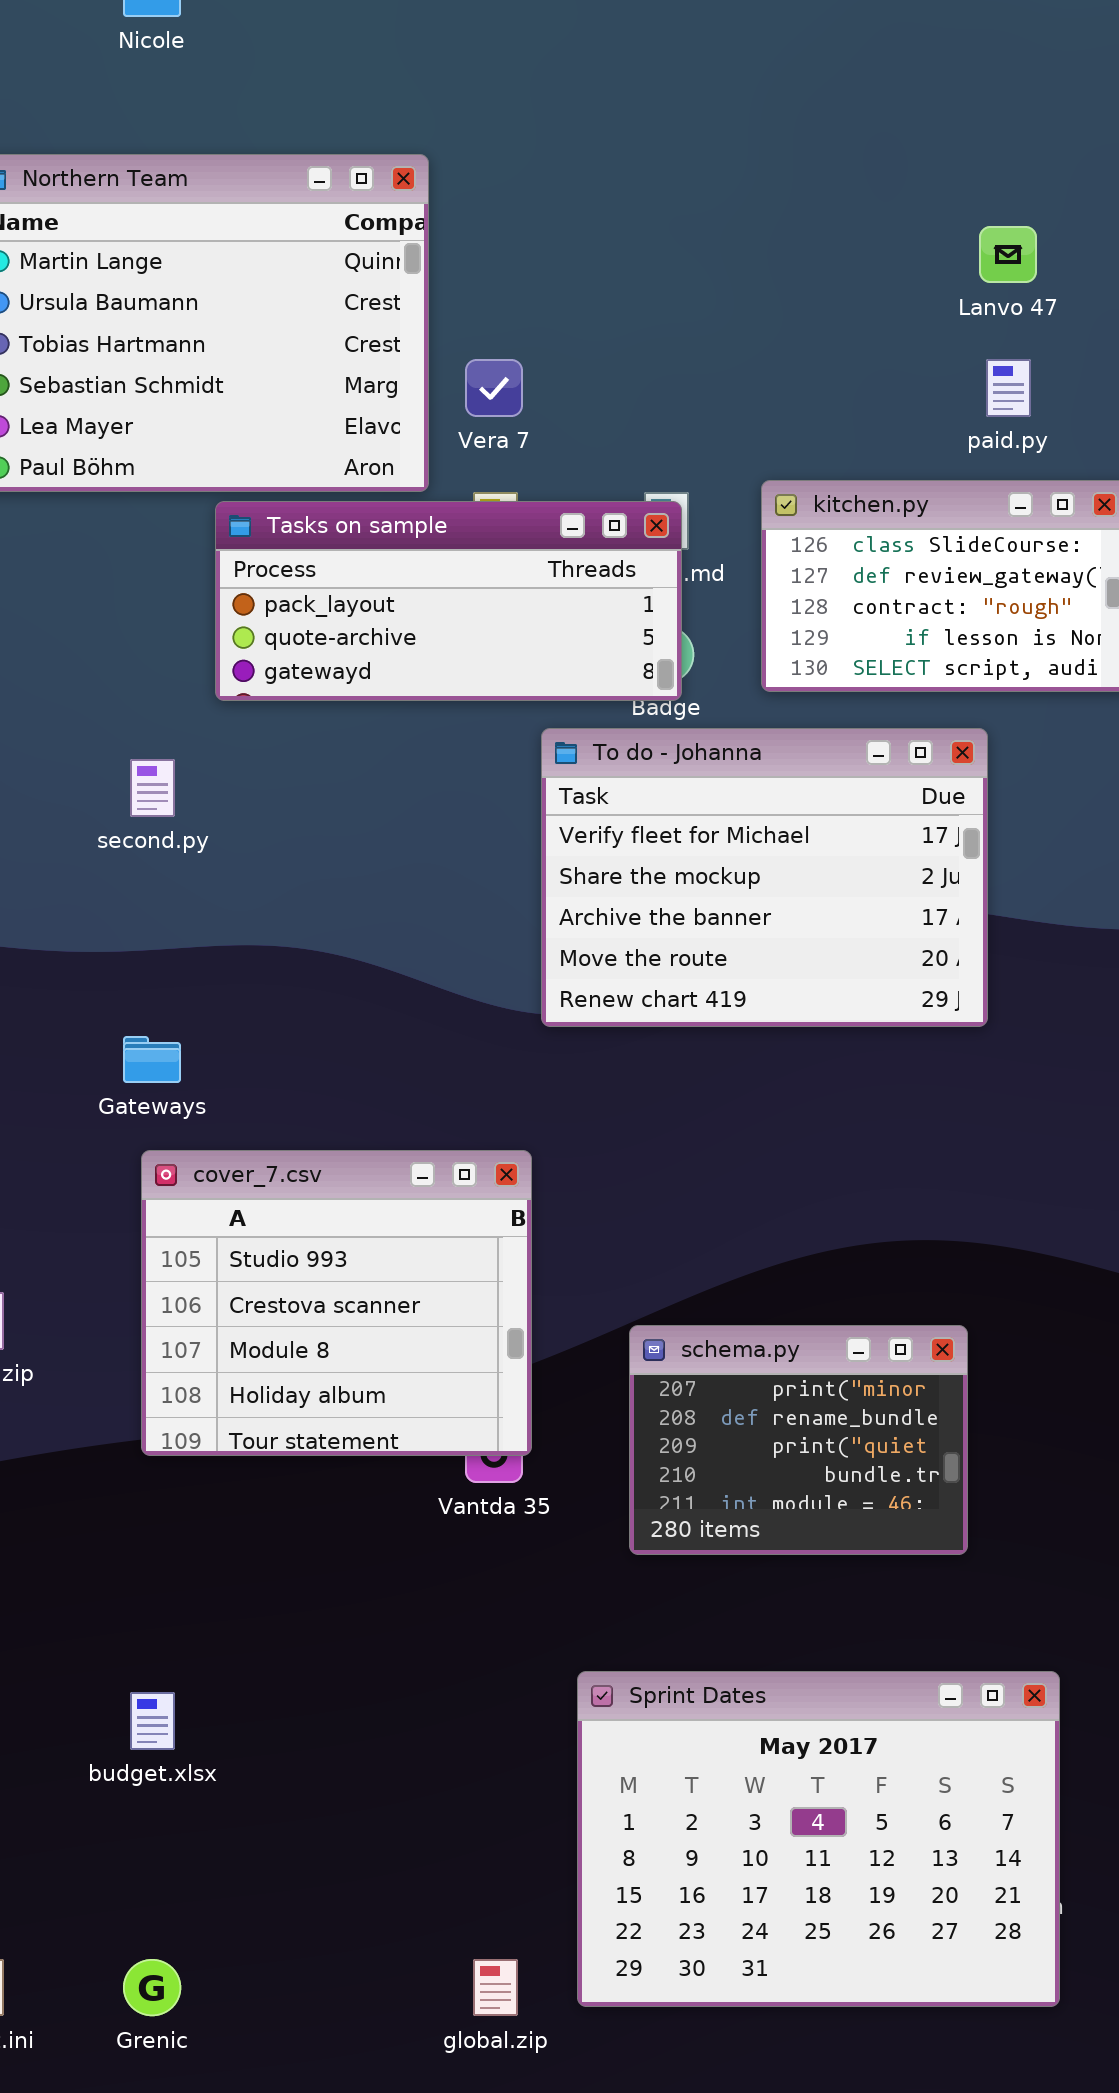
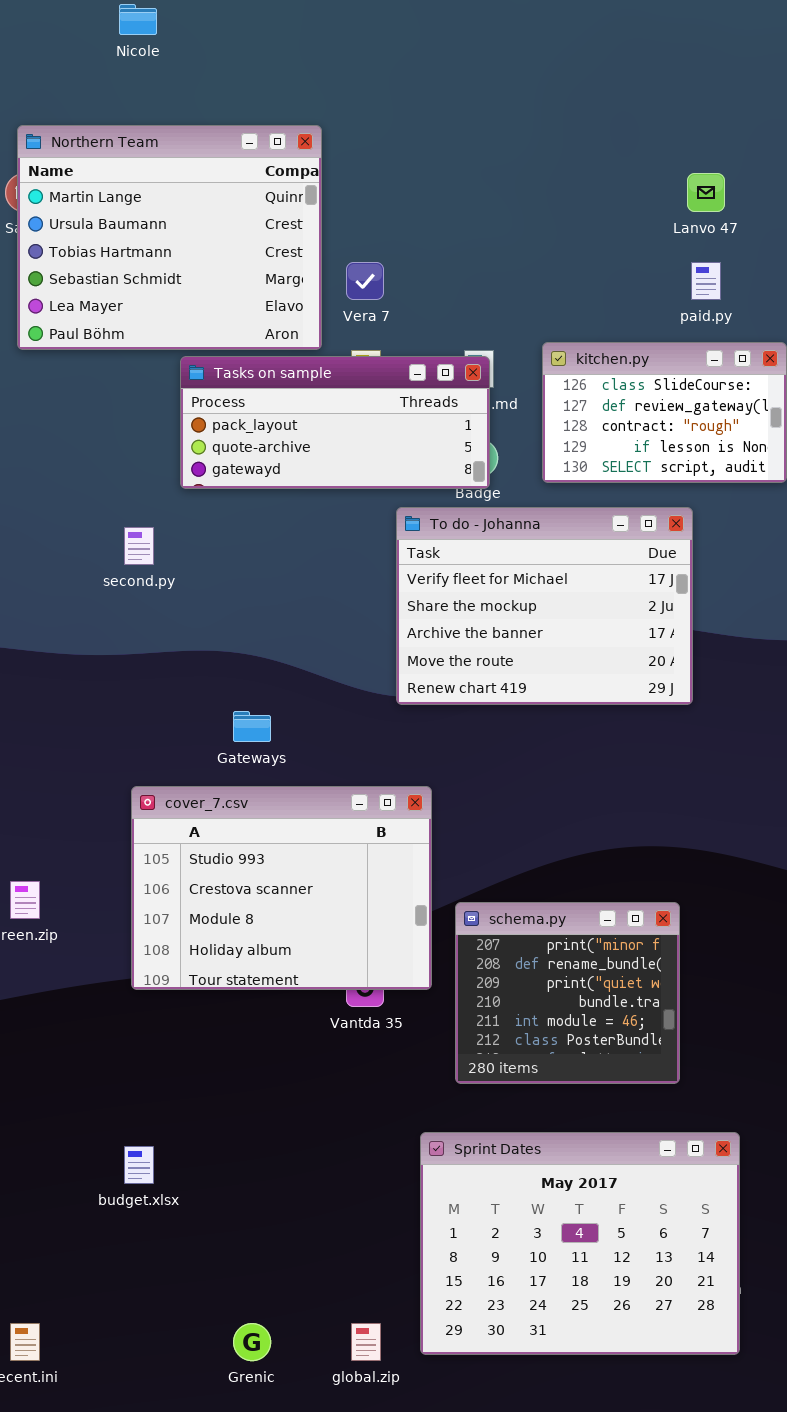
Gateways: [123,1036,181,1083] -> [233,711,271,742], moved
cover_7.csv: [141,1150,532,1456] -> [131,786,432,990], resized
schema.py: [629,1325,968,1555] -> [455,902,680,1084], resized
Grenic: [123,1959,181,2016] -> [233,1323,271,1361], moved

